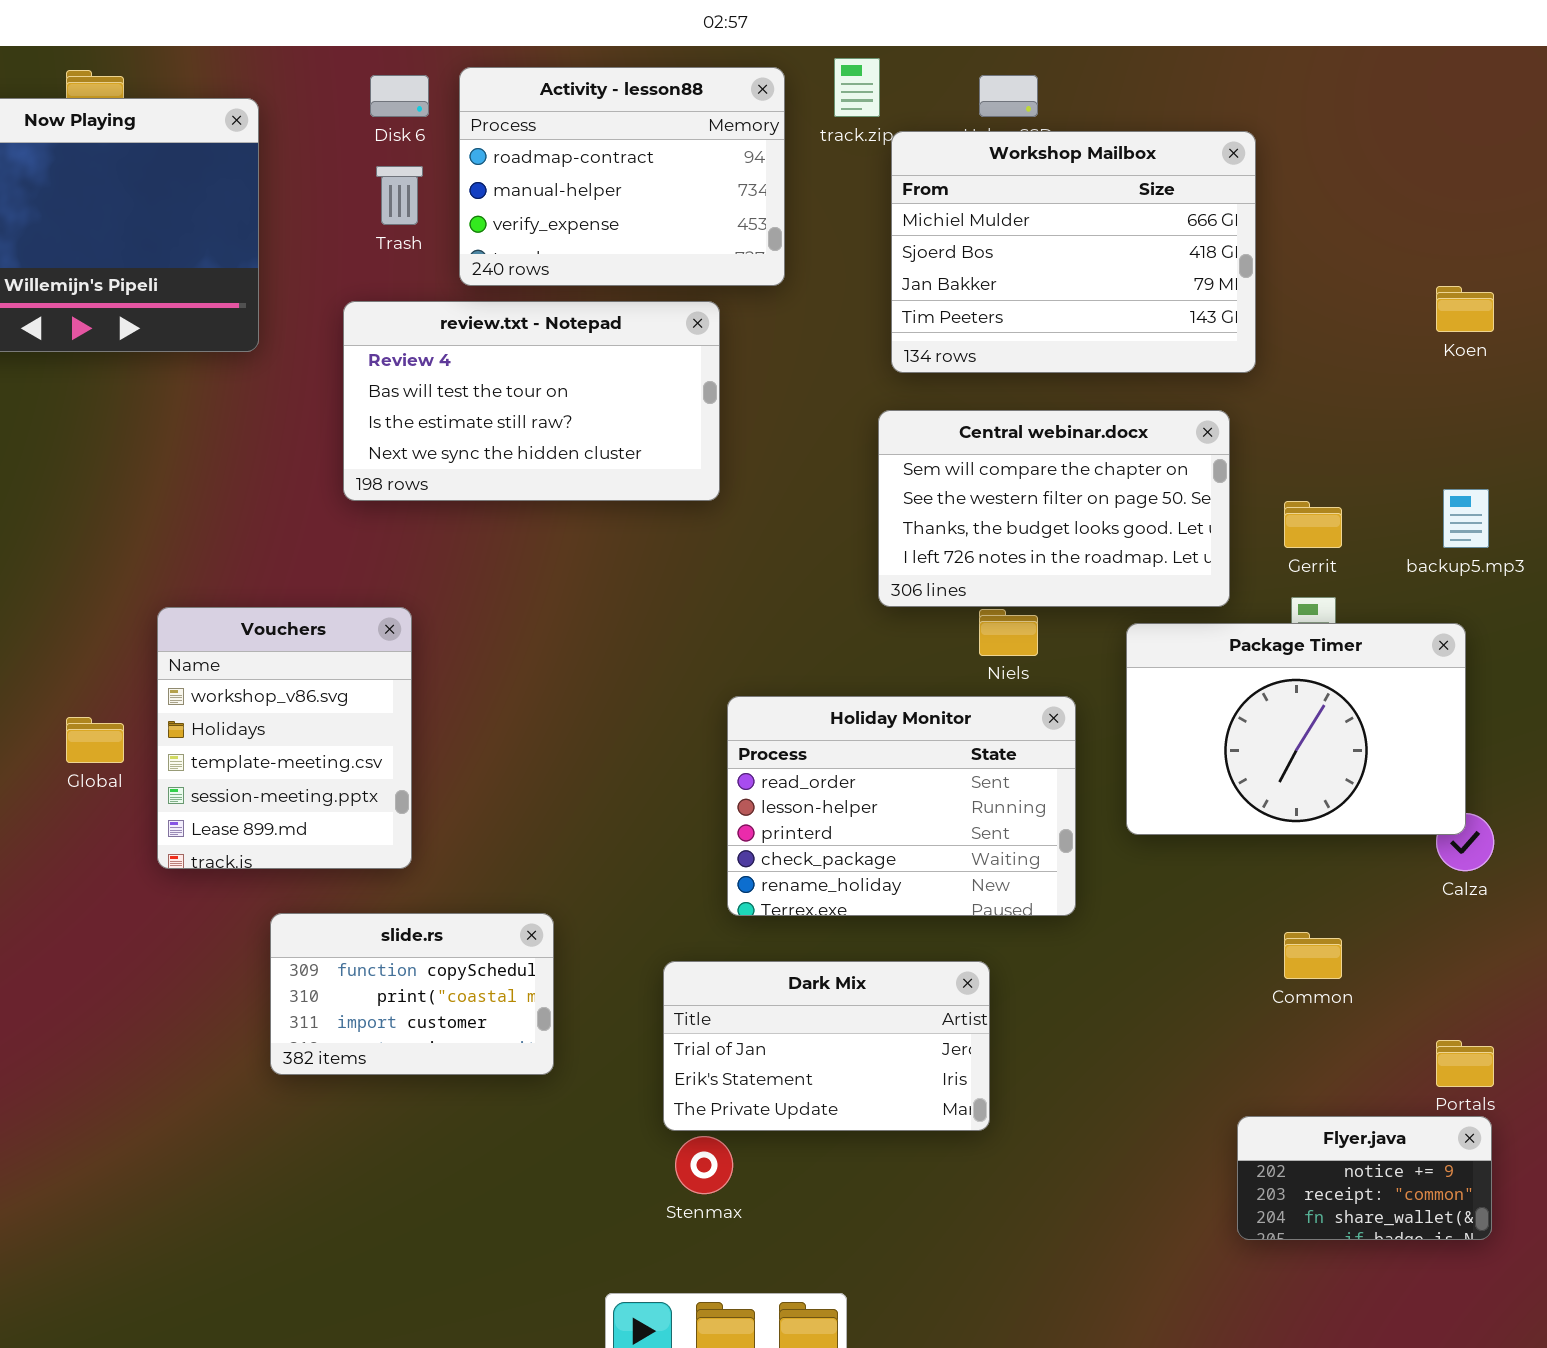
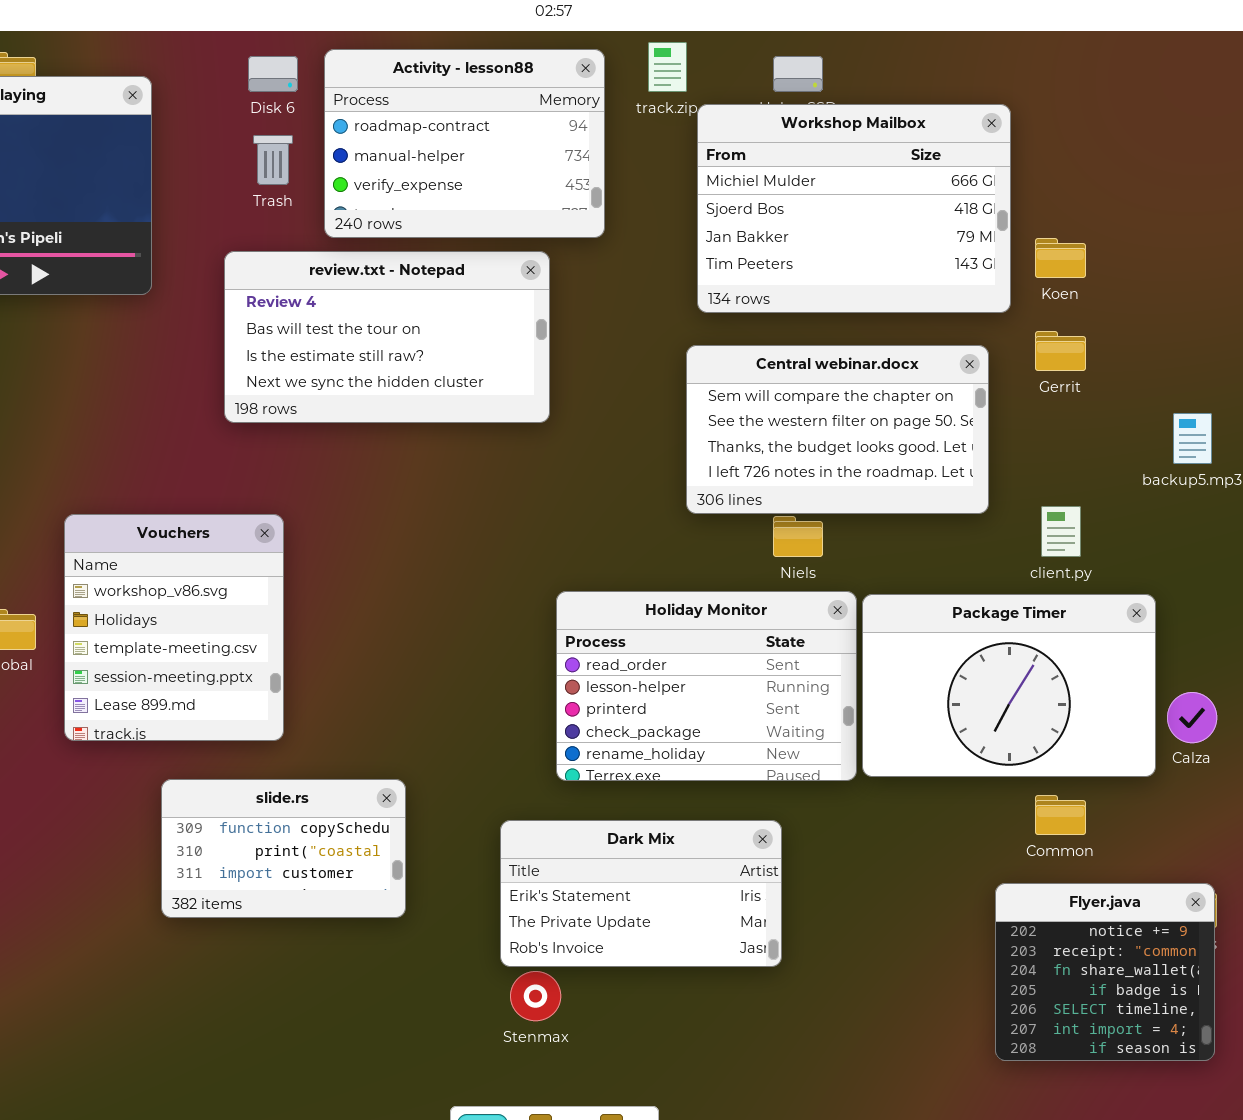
Koen: [1436,286,1494,332] -> [1035,238,1086,278], moved
Gerrit: [1284,501,1342,548] -> [1035,331,1086,371], moved
Package Timer: [1126,623,1466,835] -> [862,594,1156,777], moved
Dark Mix: [663,961,990,1131] -> [500,820,782,967], scrolled down 1 row
Flyer.java: [1237,1116,1492,1240] -> [995,883,1215,1061], resized

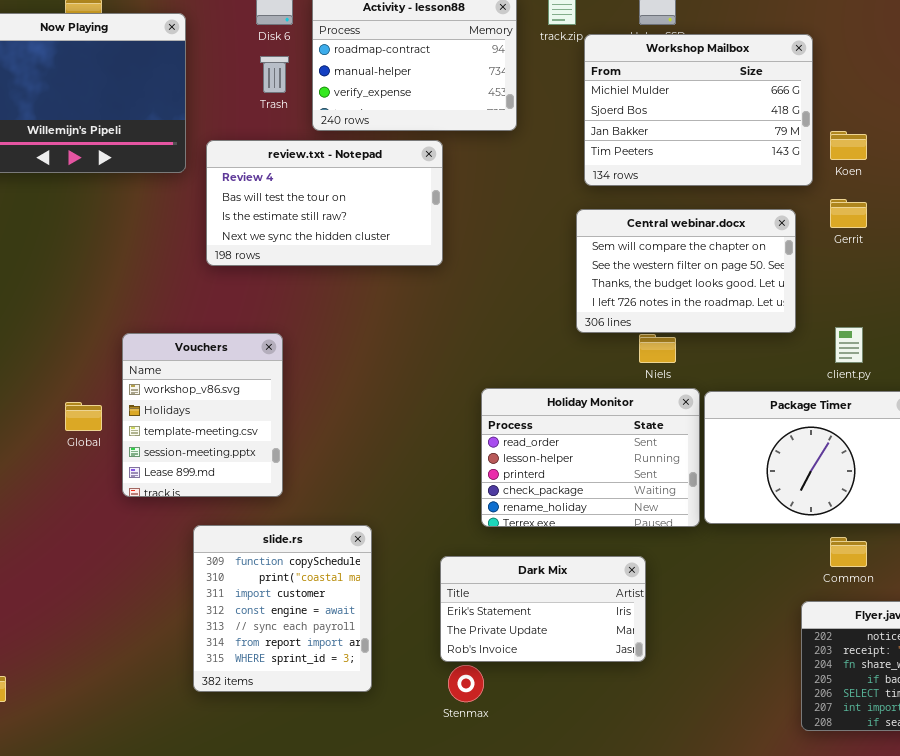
review.txt - Notepad: [224,251,550,423] -> [206,140,443,266], moved
slide.rs: [161,779,406,918] -> [193,525,372,692], resized

